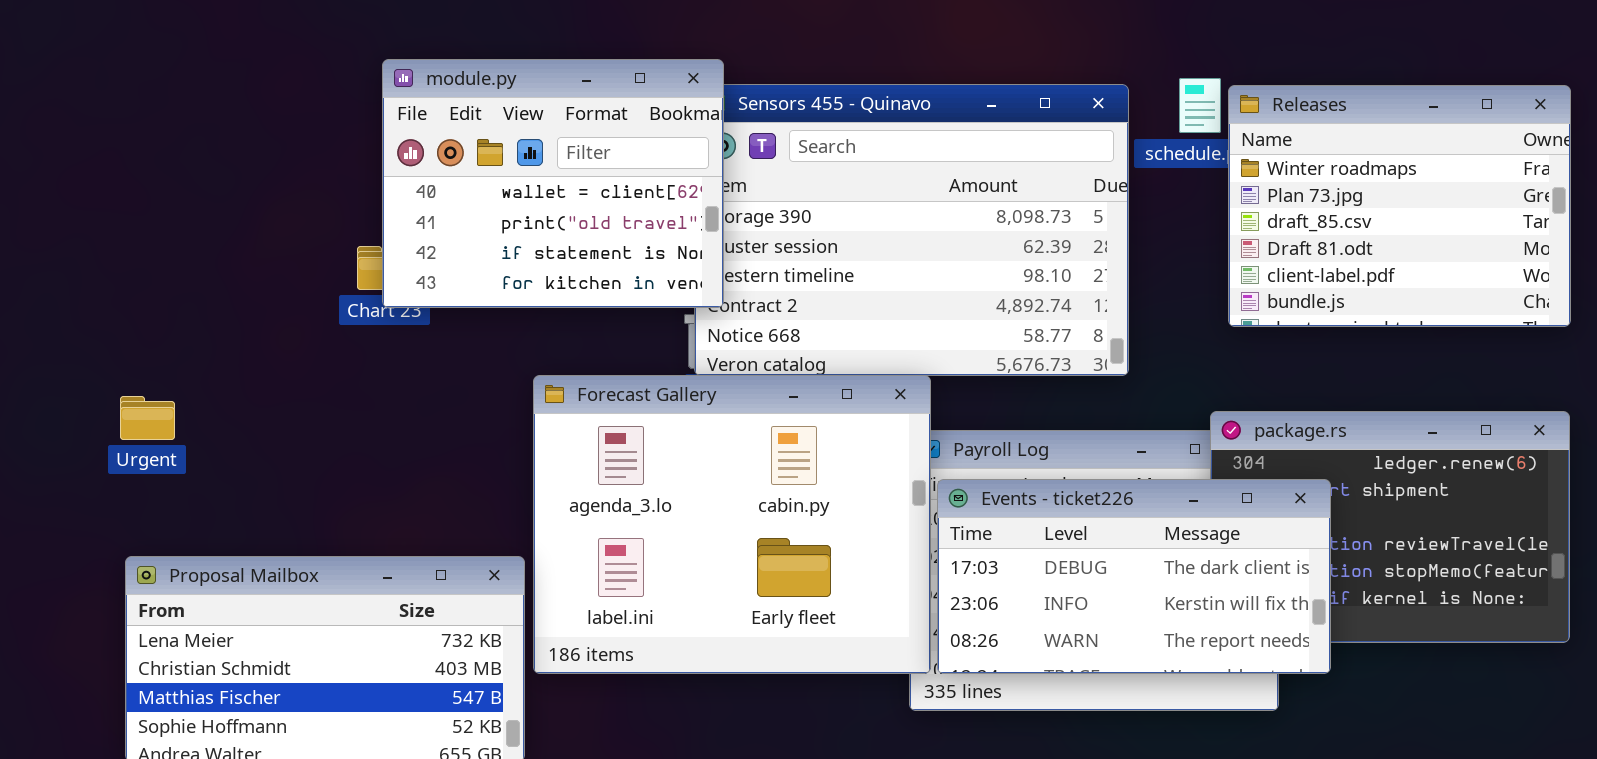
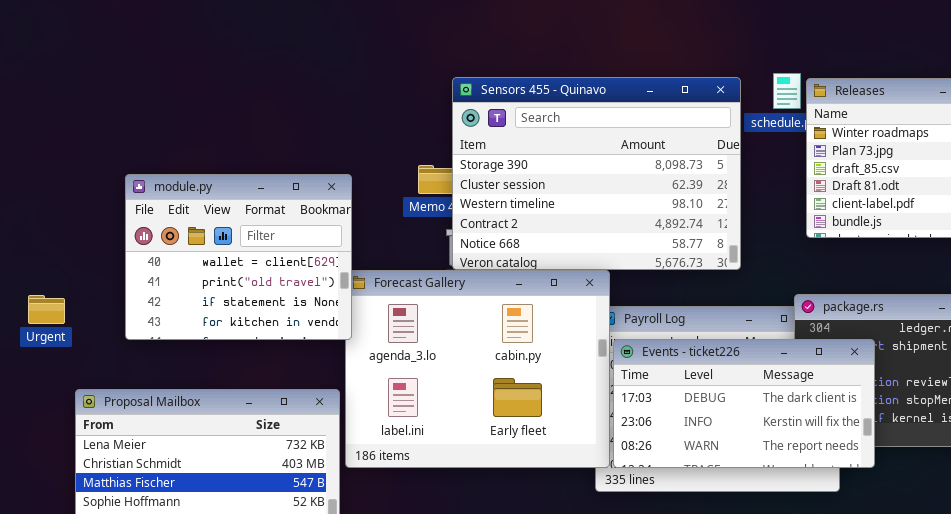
module.py: [382,59,724,308] -> [125,174,352,340], moved
Urgent: [120,396,175,440] -> [28,295,65,324], moved

